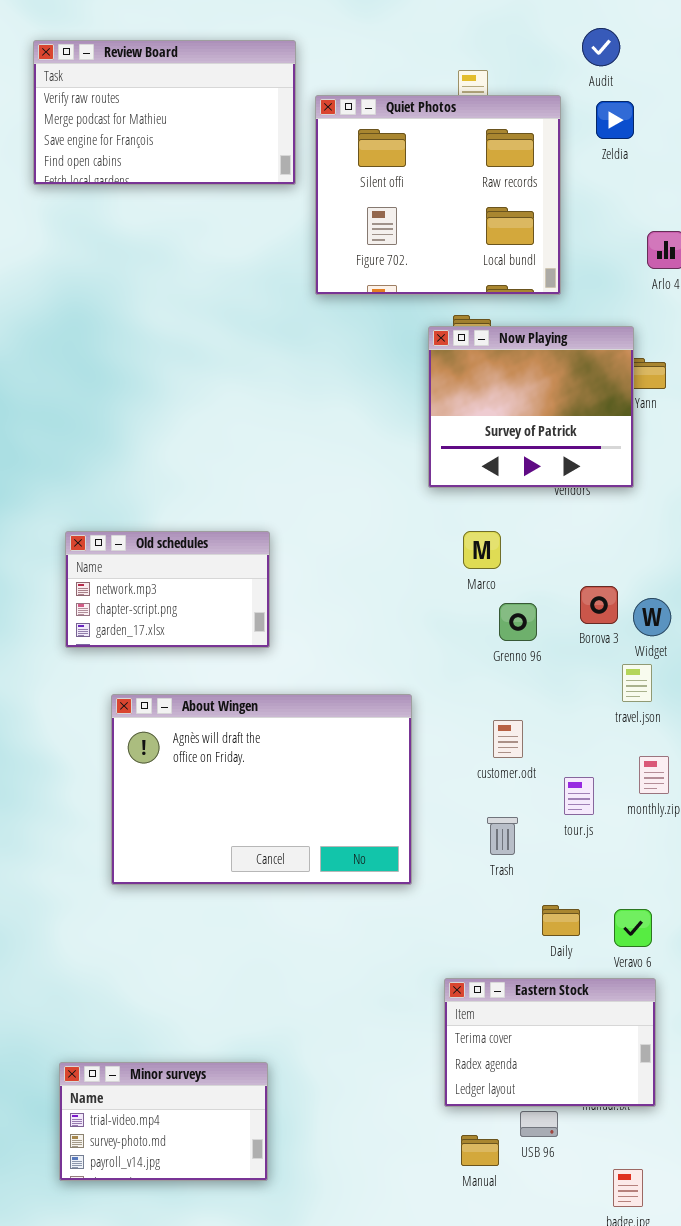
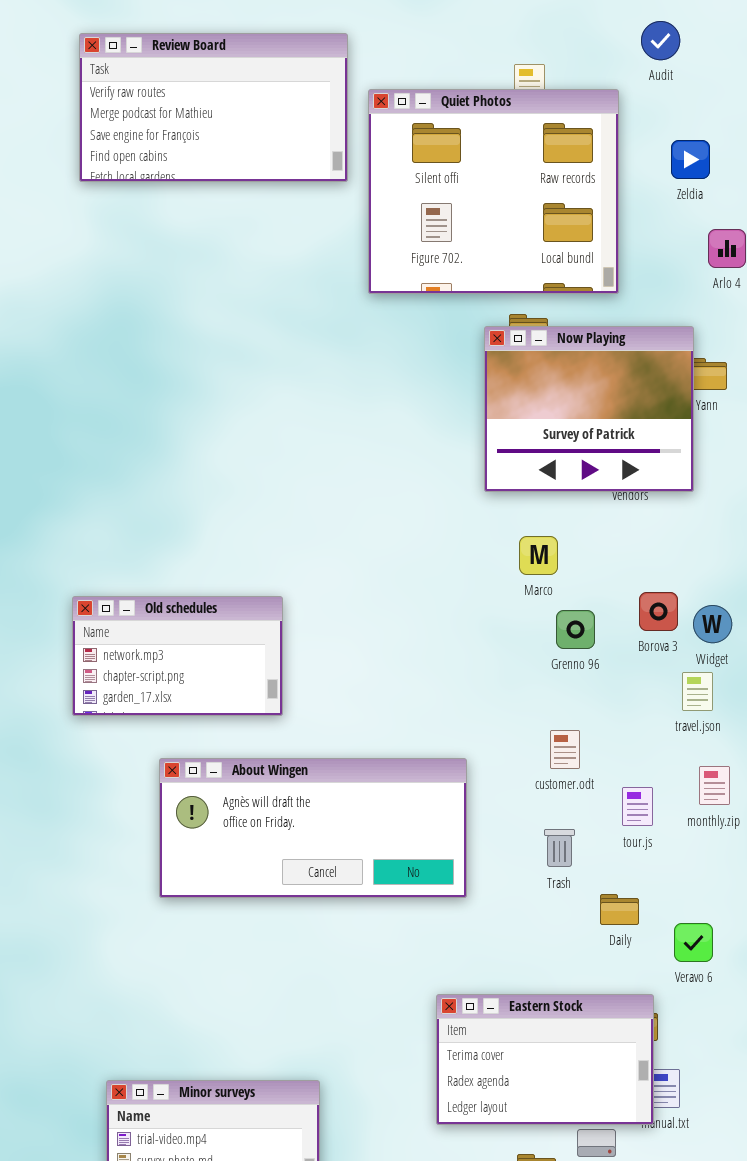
Zeldia: [596,101,634,139] -> [671,140,710,179], moved
Old schedules: [65,531,270,648] -> [72,596,283,716], moved
About Wingen: [111,694,412,885] -> [159,758,467,898], resized
Daily: [542,905,580,936] -> [600,894,639,925], moved
Eastern Stock: [444,978,656,1107] -> [436,994,654,1125], moved

